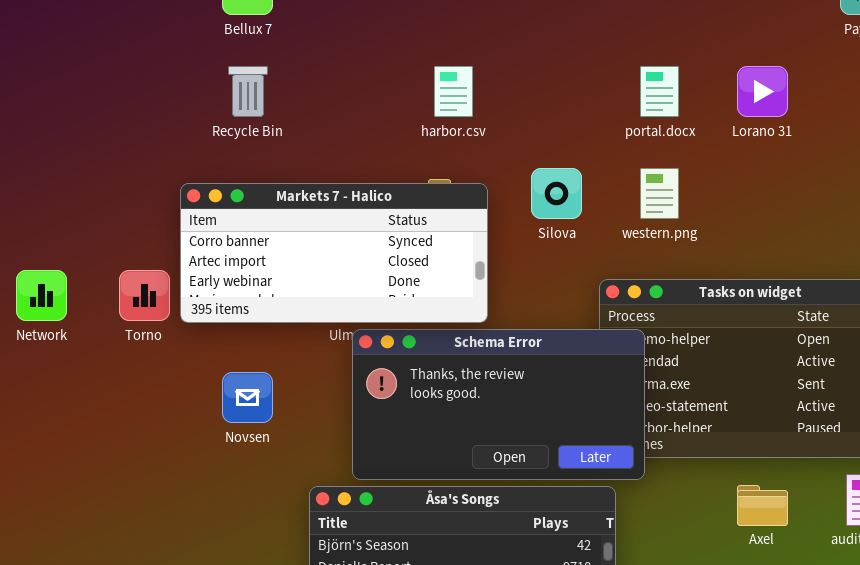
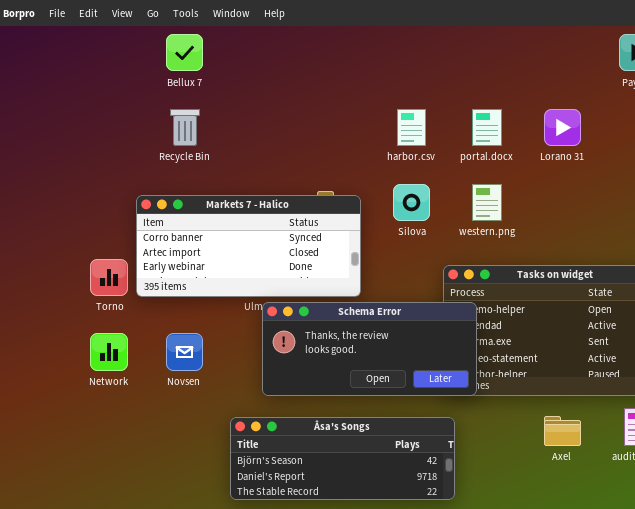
harbor.csv: [434,66,473,117] -> [397,109,426,146], moved
Network: [16,270,67,321] -> [90,333,128,371], moved
Schema Error: [352,329,645,480] -> [262,302,477,396], resized

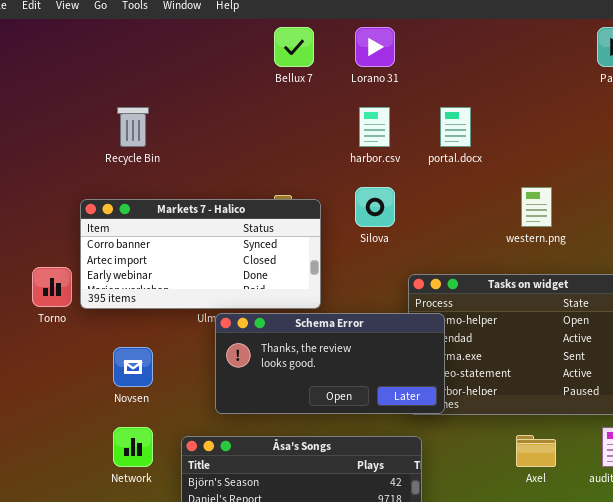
Bellux 7: [166,34,203,71] -> [274,27,314,67], moved
Lorano 31: [544,109,581,146] -> [355,27,395,67], moved
western.png: [472,184,502,221] -> [521,187,552,227], moved
Network: [90,333,128,371] -> [113,427,153,467], moved

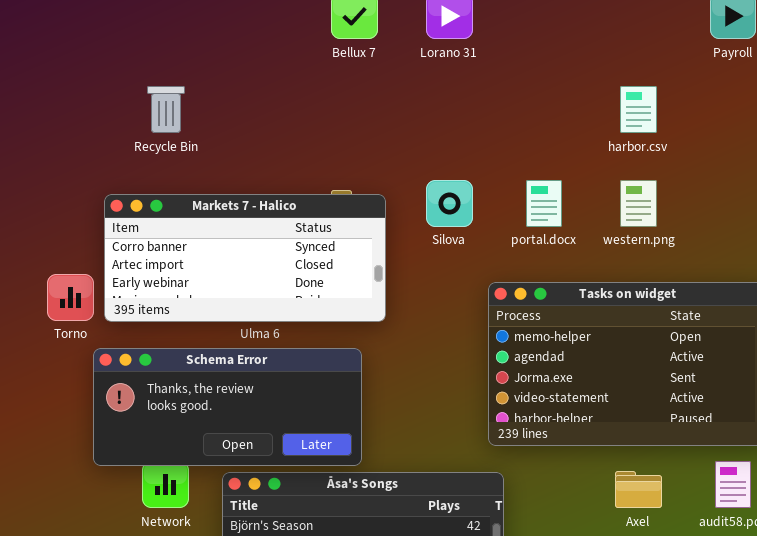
harbor.csv: [359,107,390,147] -> [620,86,657,133], moved
portal.docx: [440,107,471,147] -> [526,180,562,227], moved
Schema Error: [215,313,445,414] -> [93,348,362,466], moved

